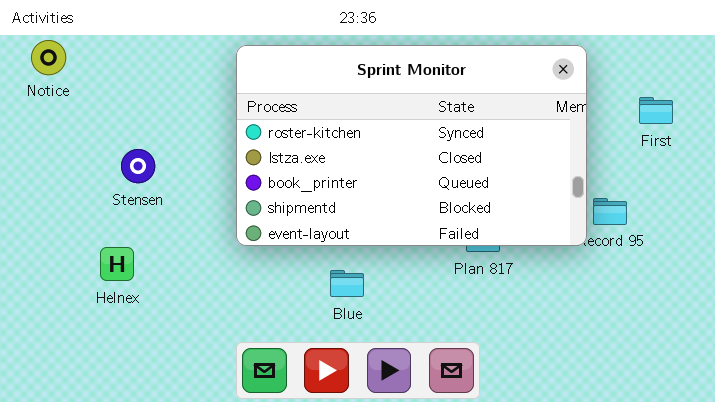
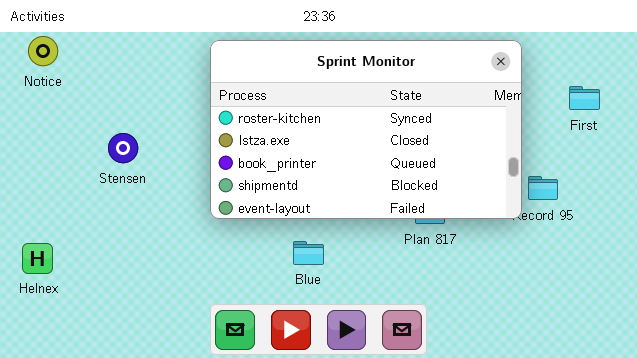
Helnex: [100,247,134,281] -> [22,243,53,274], moved

